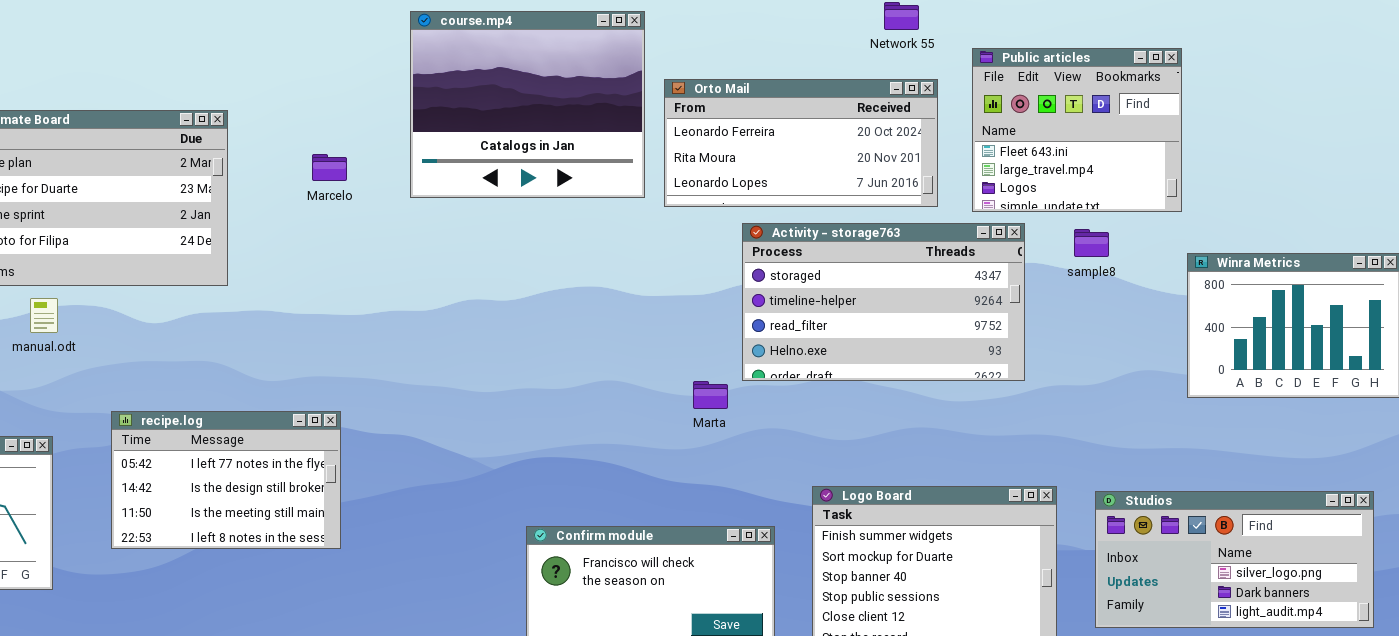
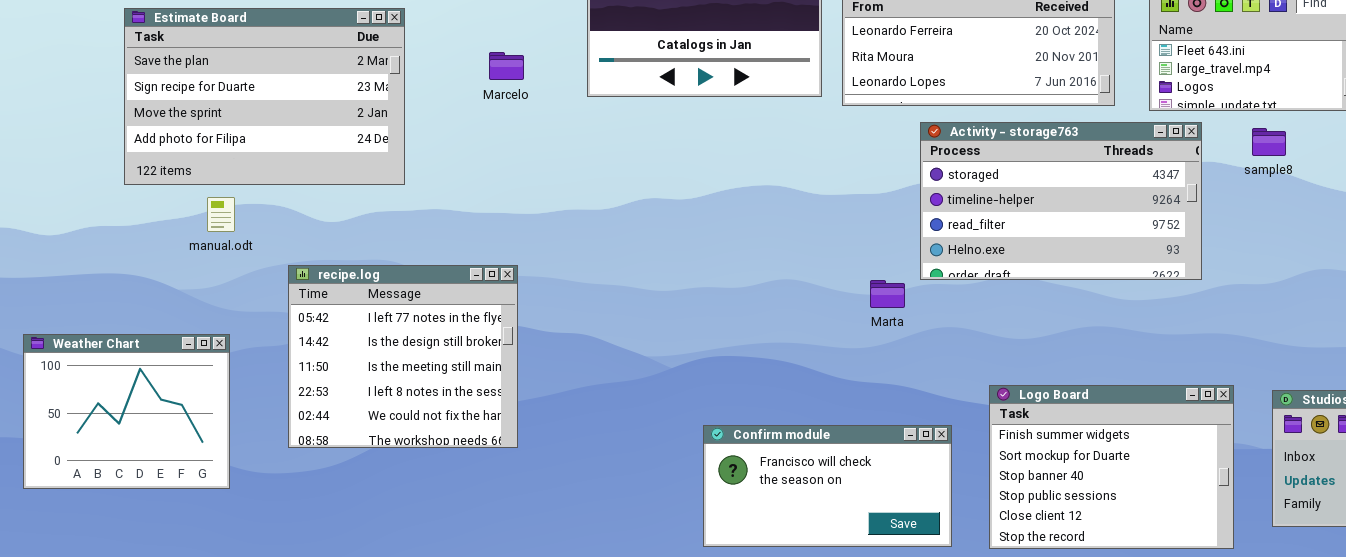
recipe.log: [111,411,341,549] -> [288,265,518,448], resized

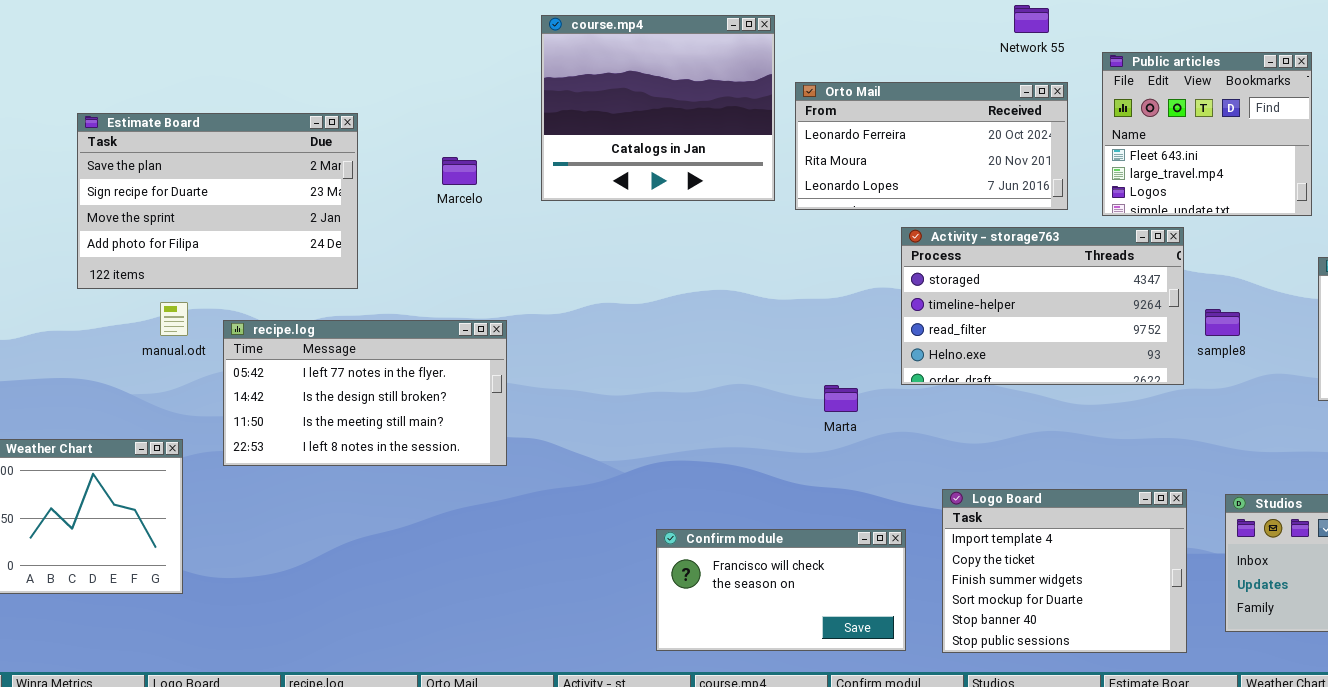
Activity - storage763: [920,122,1202,280] -> [901,227,1184,385], moved
sample8: [1252,128,1286,156] -> [1205,309,1240,336], moved
recipe.log: [288,265,518,448] -> [223,320,507,466], moved, resized
Logo Board: [989,385,1234,549] -> [942,489,1187,653], scrolled up 2 rows

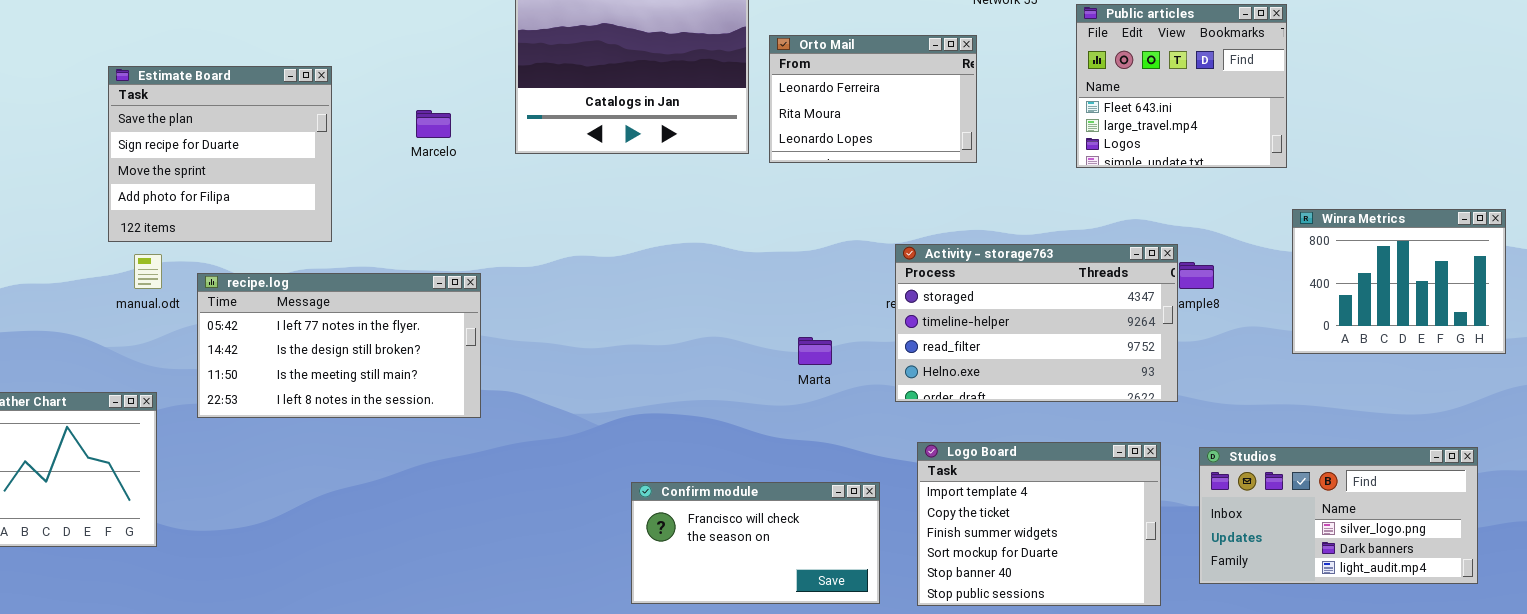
Orto Mail: [795,82,1068,210] -> [769,35,977,163], resized
Estimate Board: [77,113,358,289] -> [108,66,332,242], resized
Activity - storage763: [901,227,1184,385] -> [895,244,1178,402], moved

